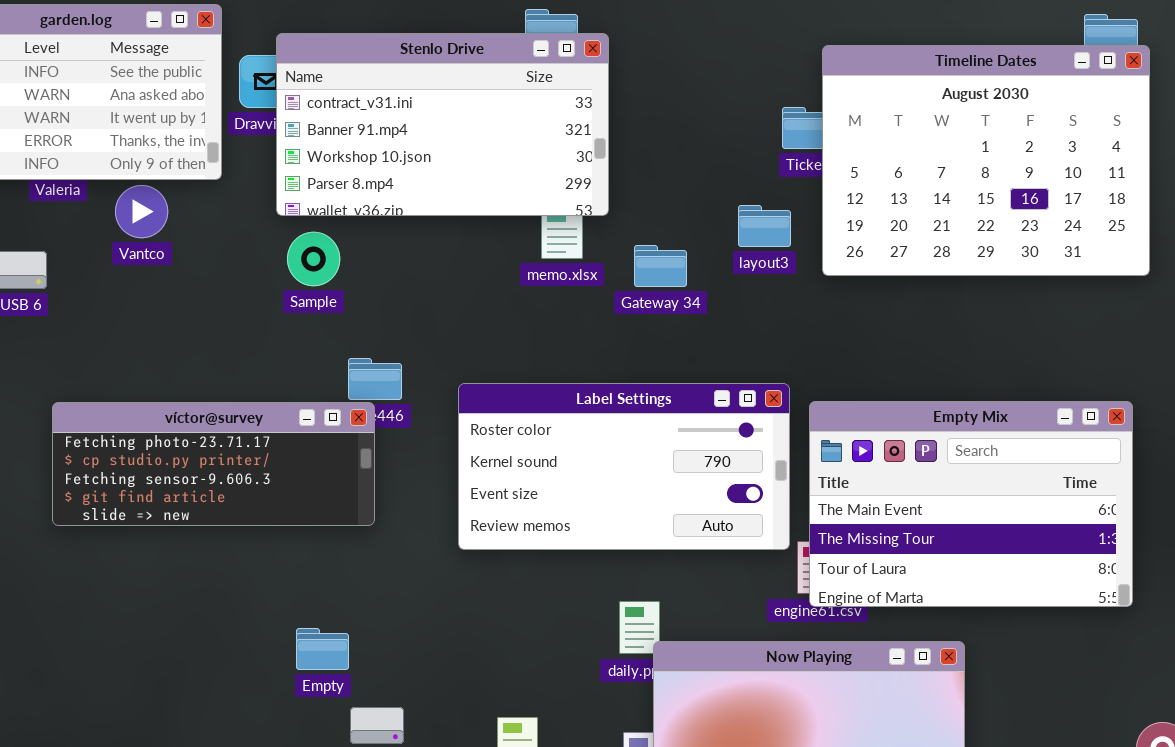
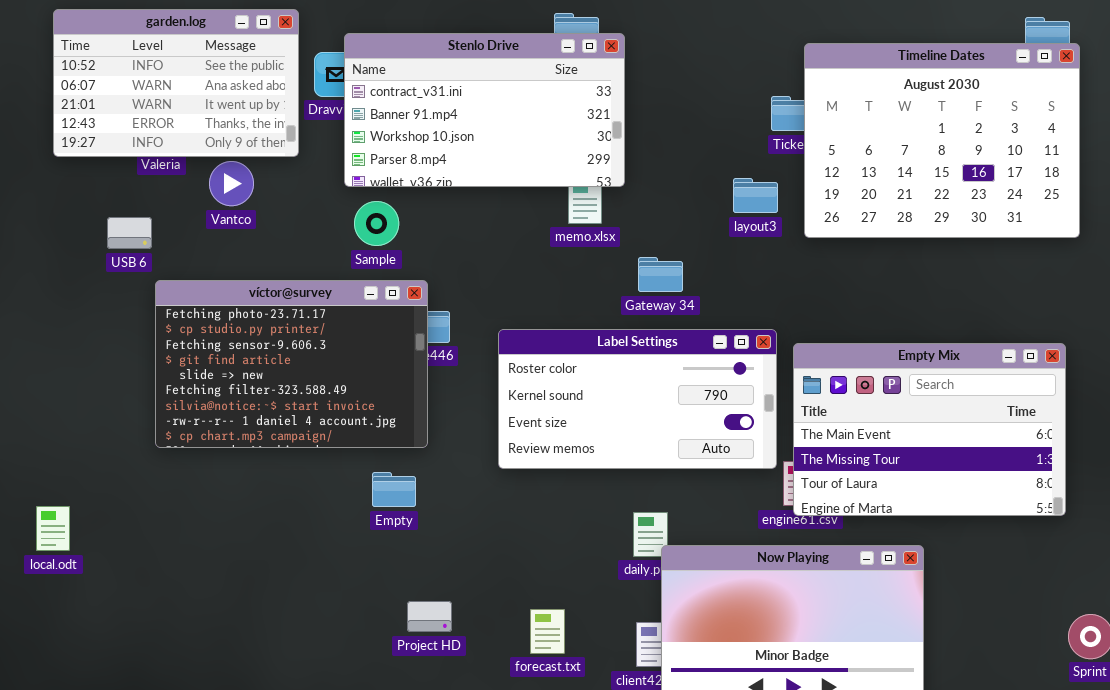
Gateway 34: [634,245,687,287] -> [638,257,683,292], moved
víctor@survey: [52,402,375,526] -> [155,280,428,448], resized
Empty: [296,628,349,670] -> [372,472,416,507], moved

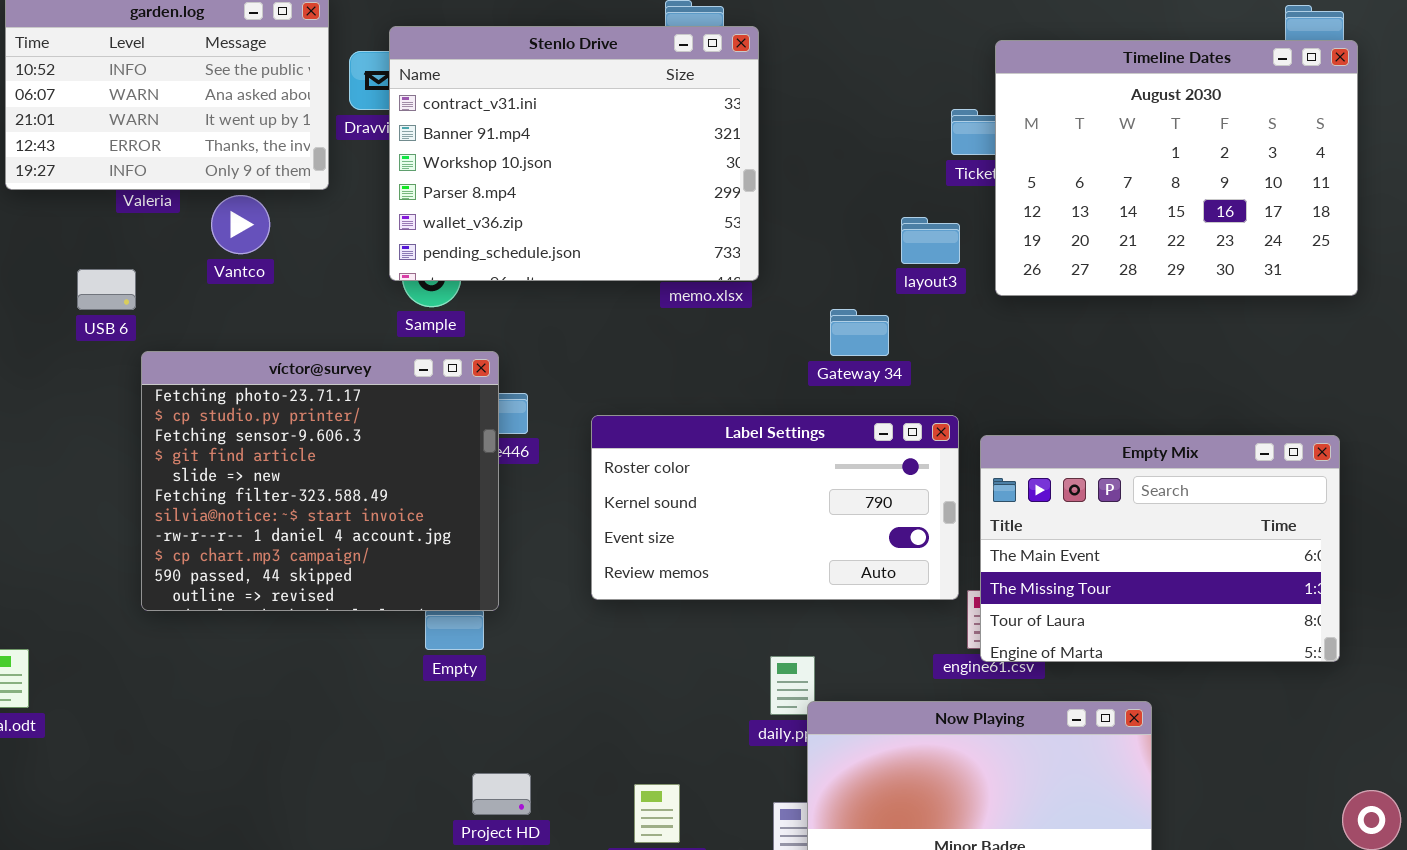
Stenlo Drive: [344,33,625,187] -> [389,26,759,281], resized
Gateway 34: [638,257,683,292] -> [830,309,889,356], moved
víctor@survey: [155,280,428,448] -> [141,351,499,611], resized

